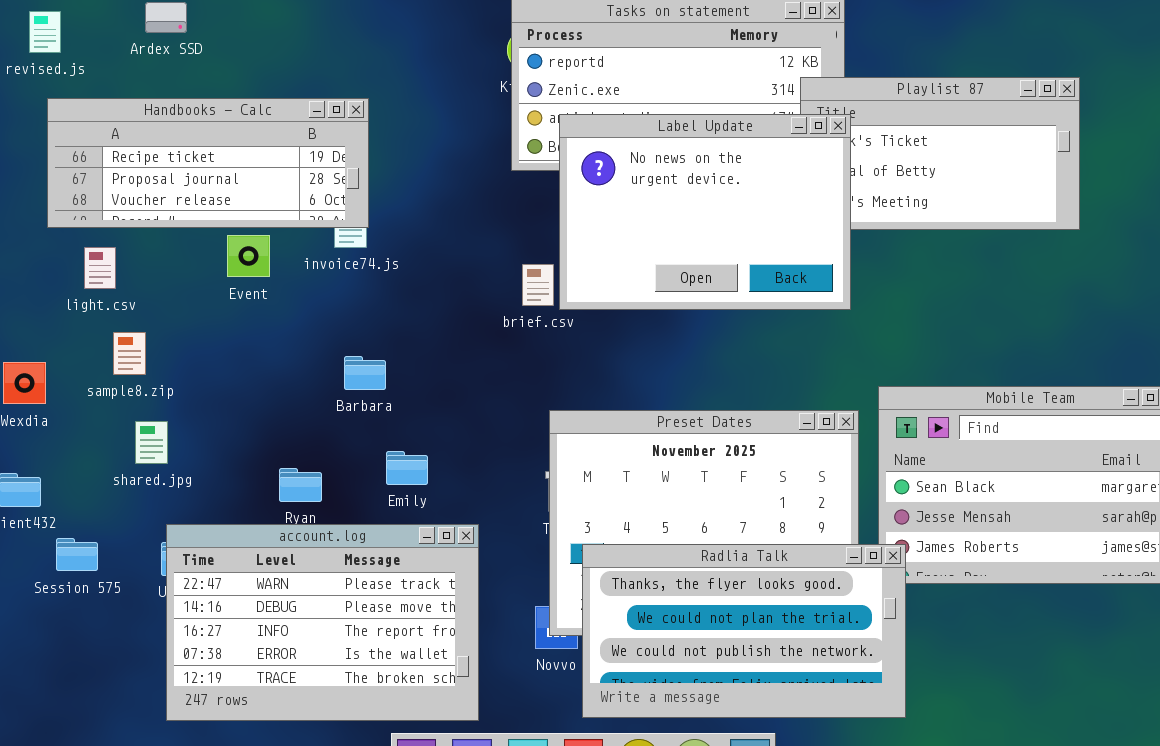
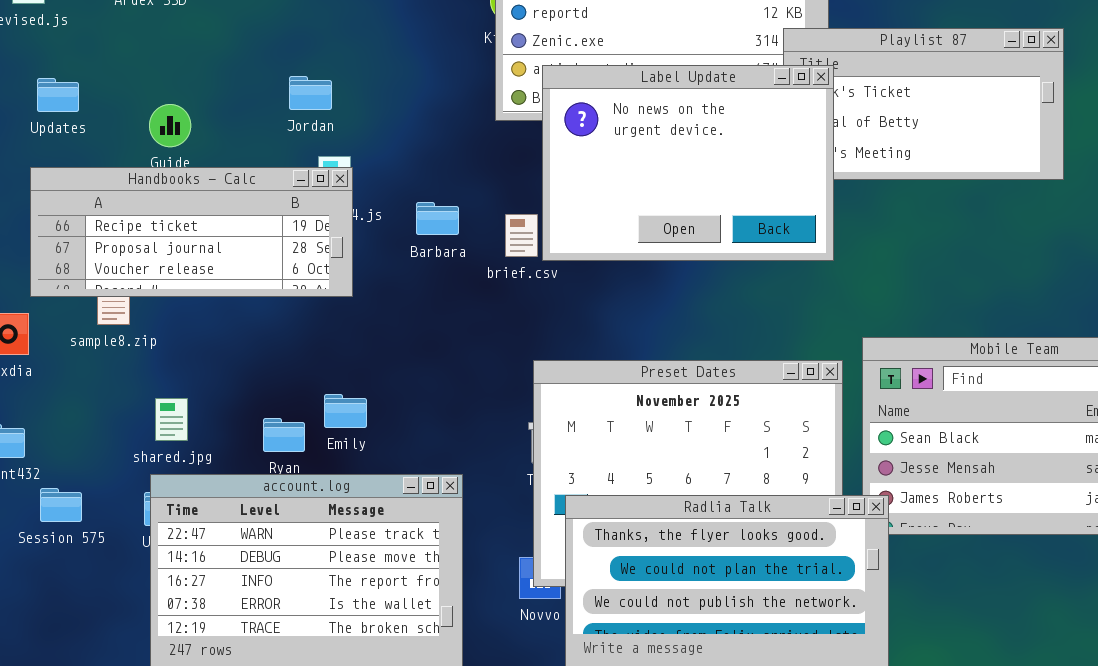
Handbooks - Calc: [47,98,369,228] -> [30,167,353,297], moved
Barbara: [344,356,386,390] -> [416,202,459,235], moved
shared.jpg: [135,421,168,464] -> [155,398,188,441], moved
Emily: [386,451,428,485] -> [324,394,367,428], moved

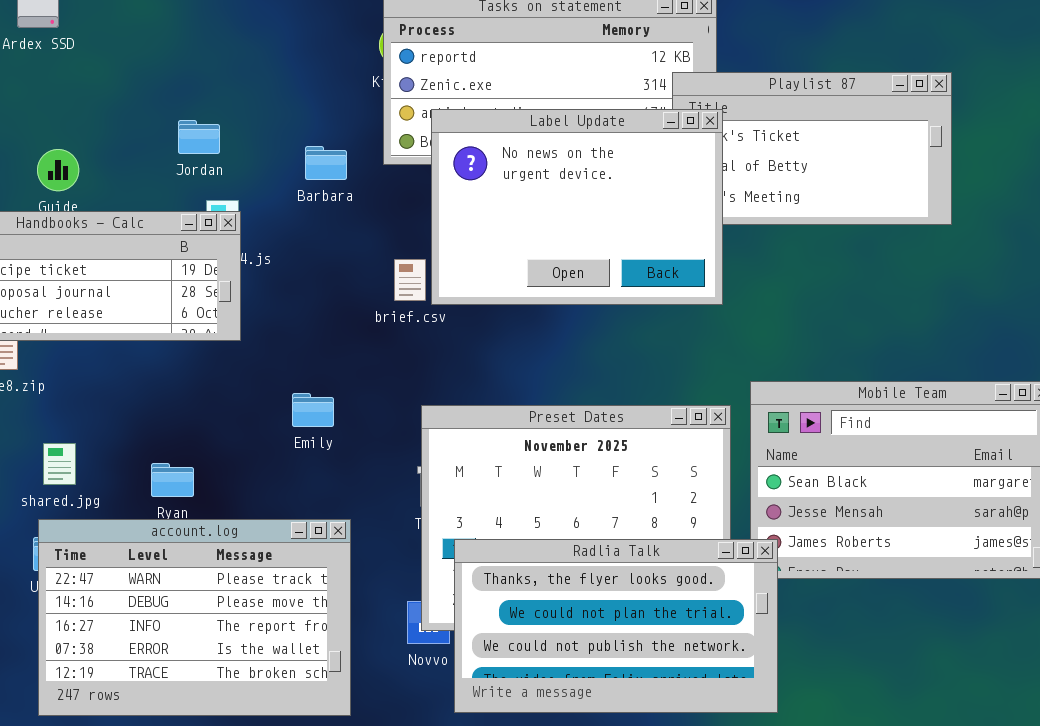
Barbara: [416,202,459,235] -> [305,146,347,180], moved
Emily: [324,394,367,428] -> [292,393,334,427], moved

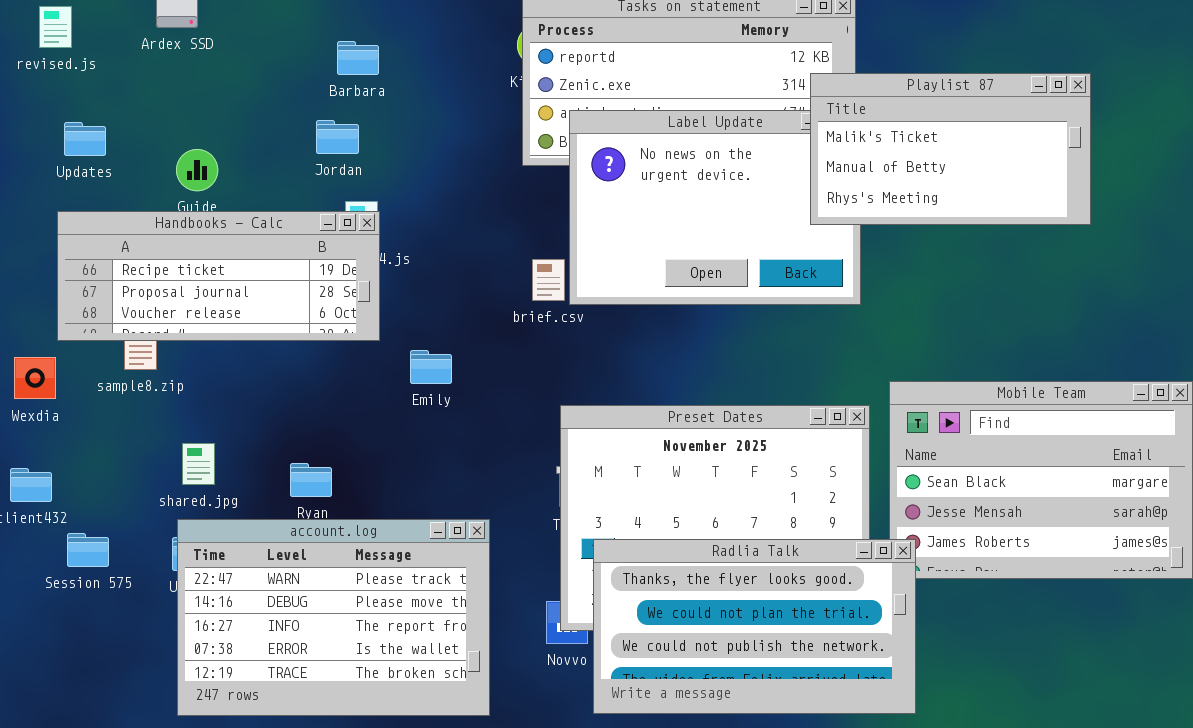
Playlist 87: [672,72,952,225] -> [810,73,1091,225], raised
Barbara: [305,146,347,180] -> [337,41,379,75], moved
Emily: [292,393,334,427] -> [410,350,452,384], moved

